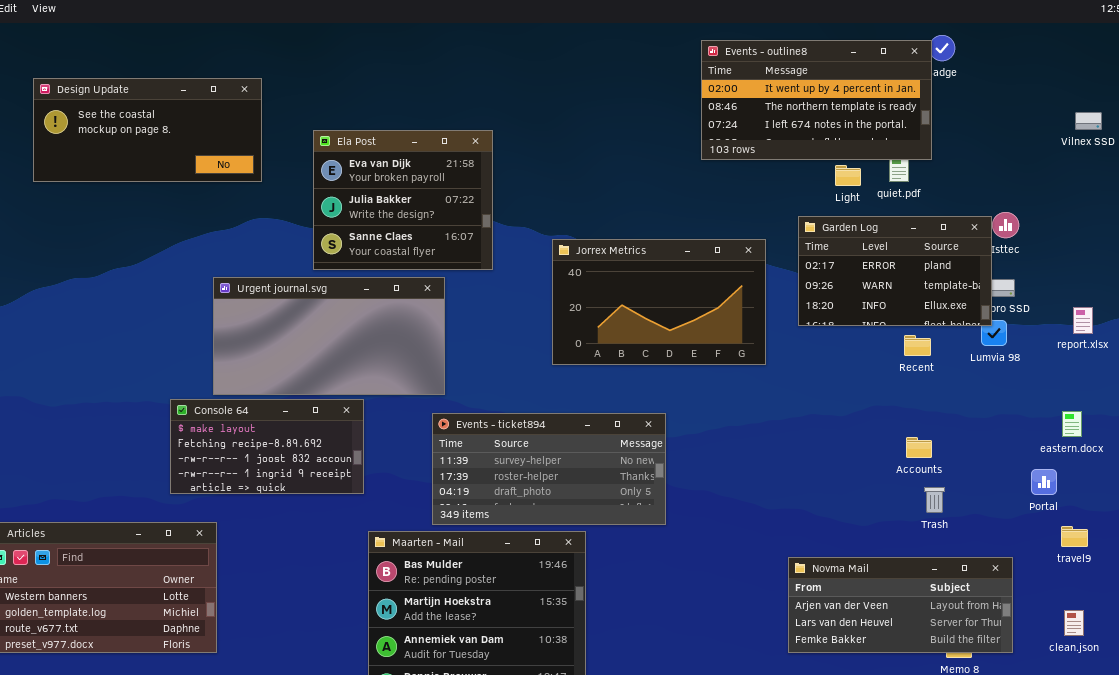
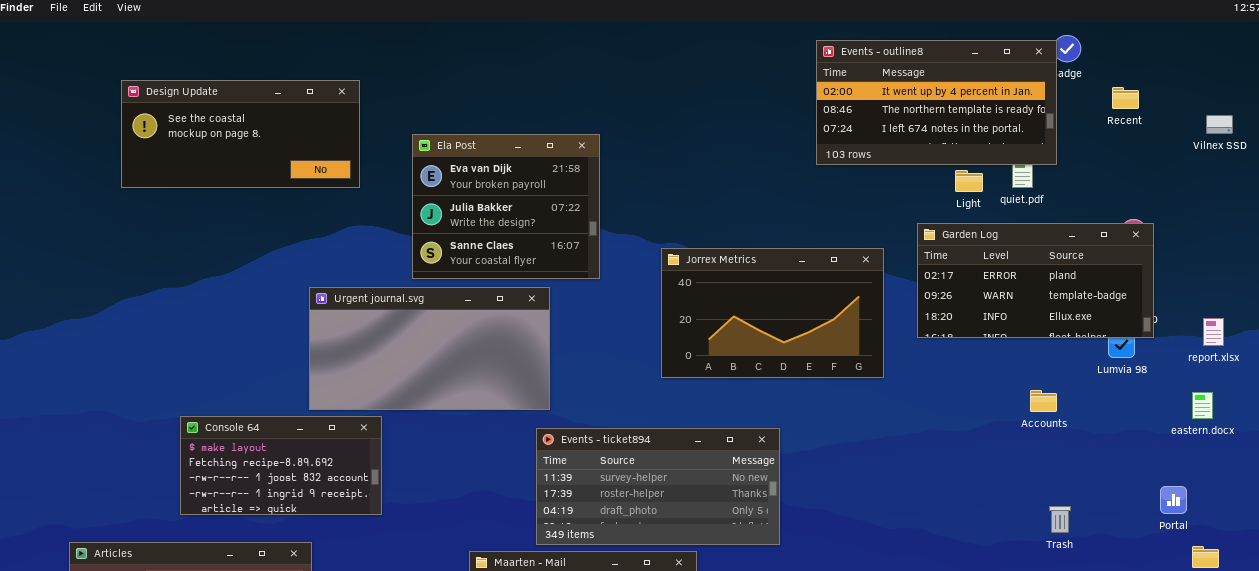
Garden Log: [798,216,992,326] -> [917,223,1154,338], resized
Recent: [904,335,931,356] -> [1112,87,1139,109], moved
Console 64: [170,399,364,494] -> [180,416,382,515], moved
eastern.docx: [1062,411,1082,437] -> [1192,392,1213,419], moved
Accounts: [906,437,932,458] -> [1030,390,1057,412], moved

